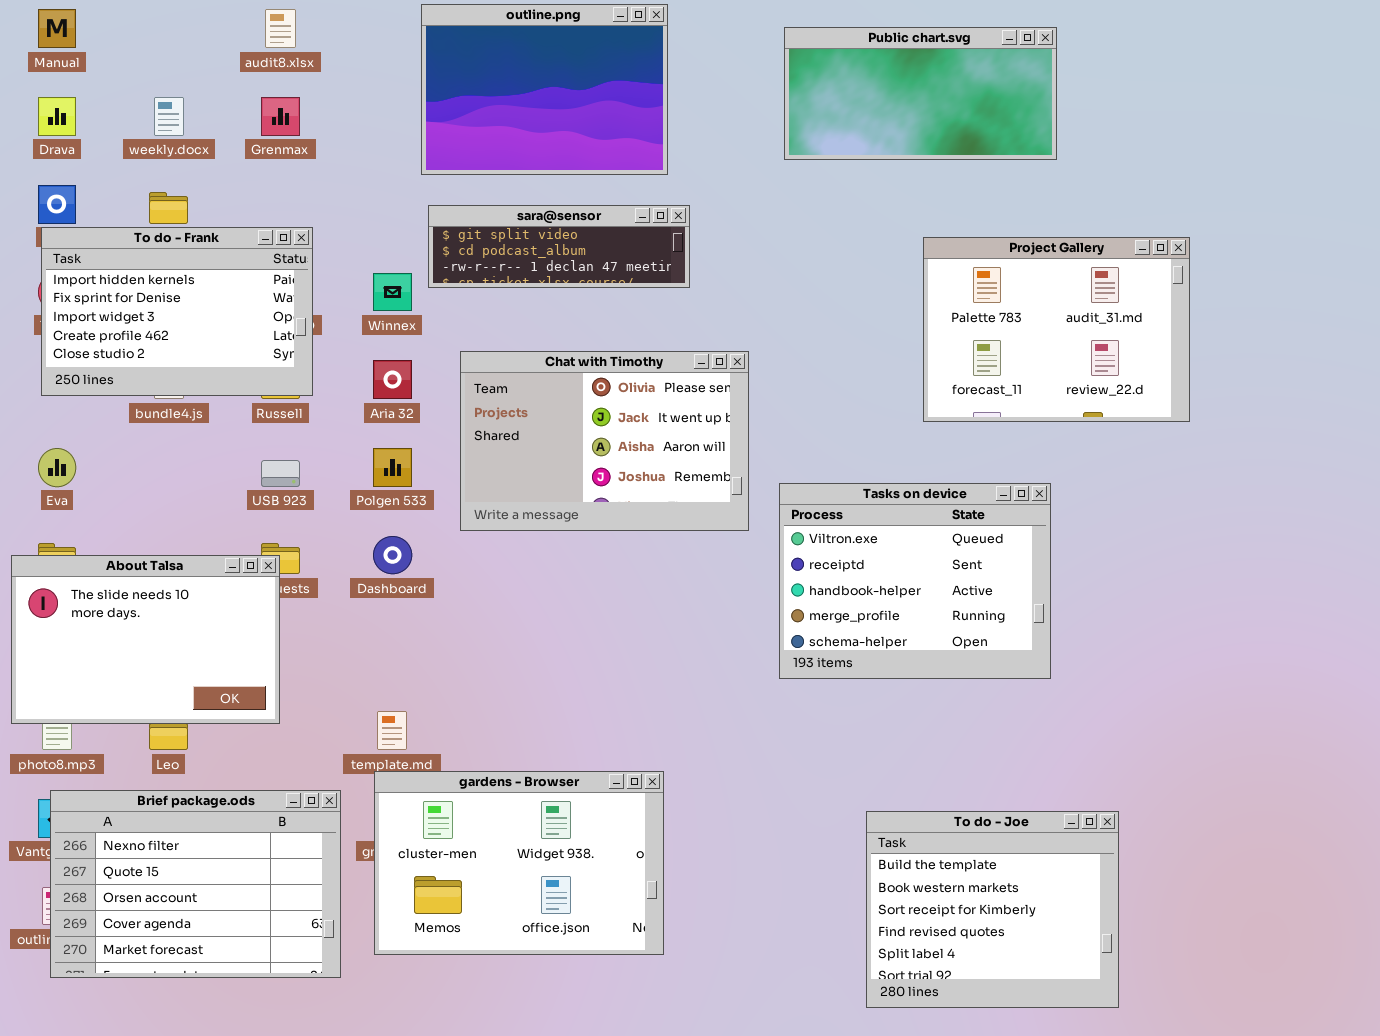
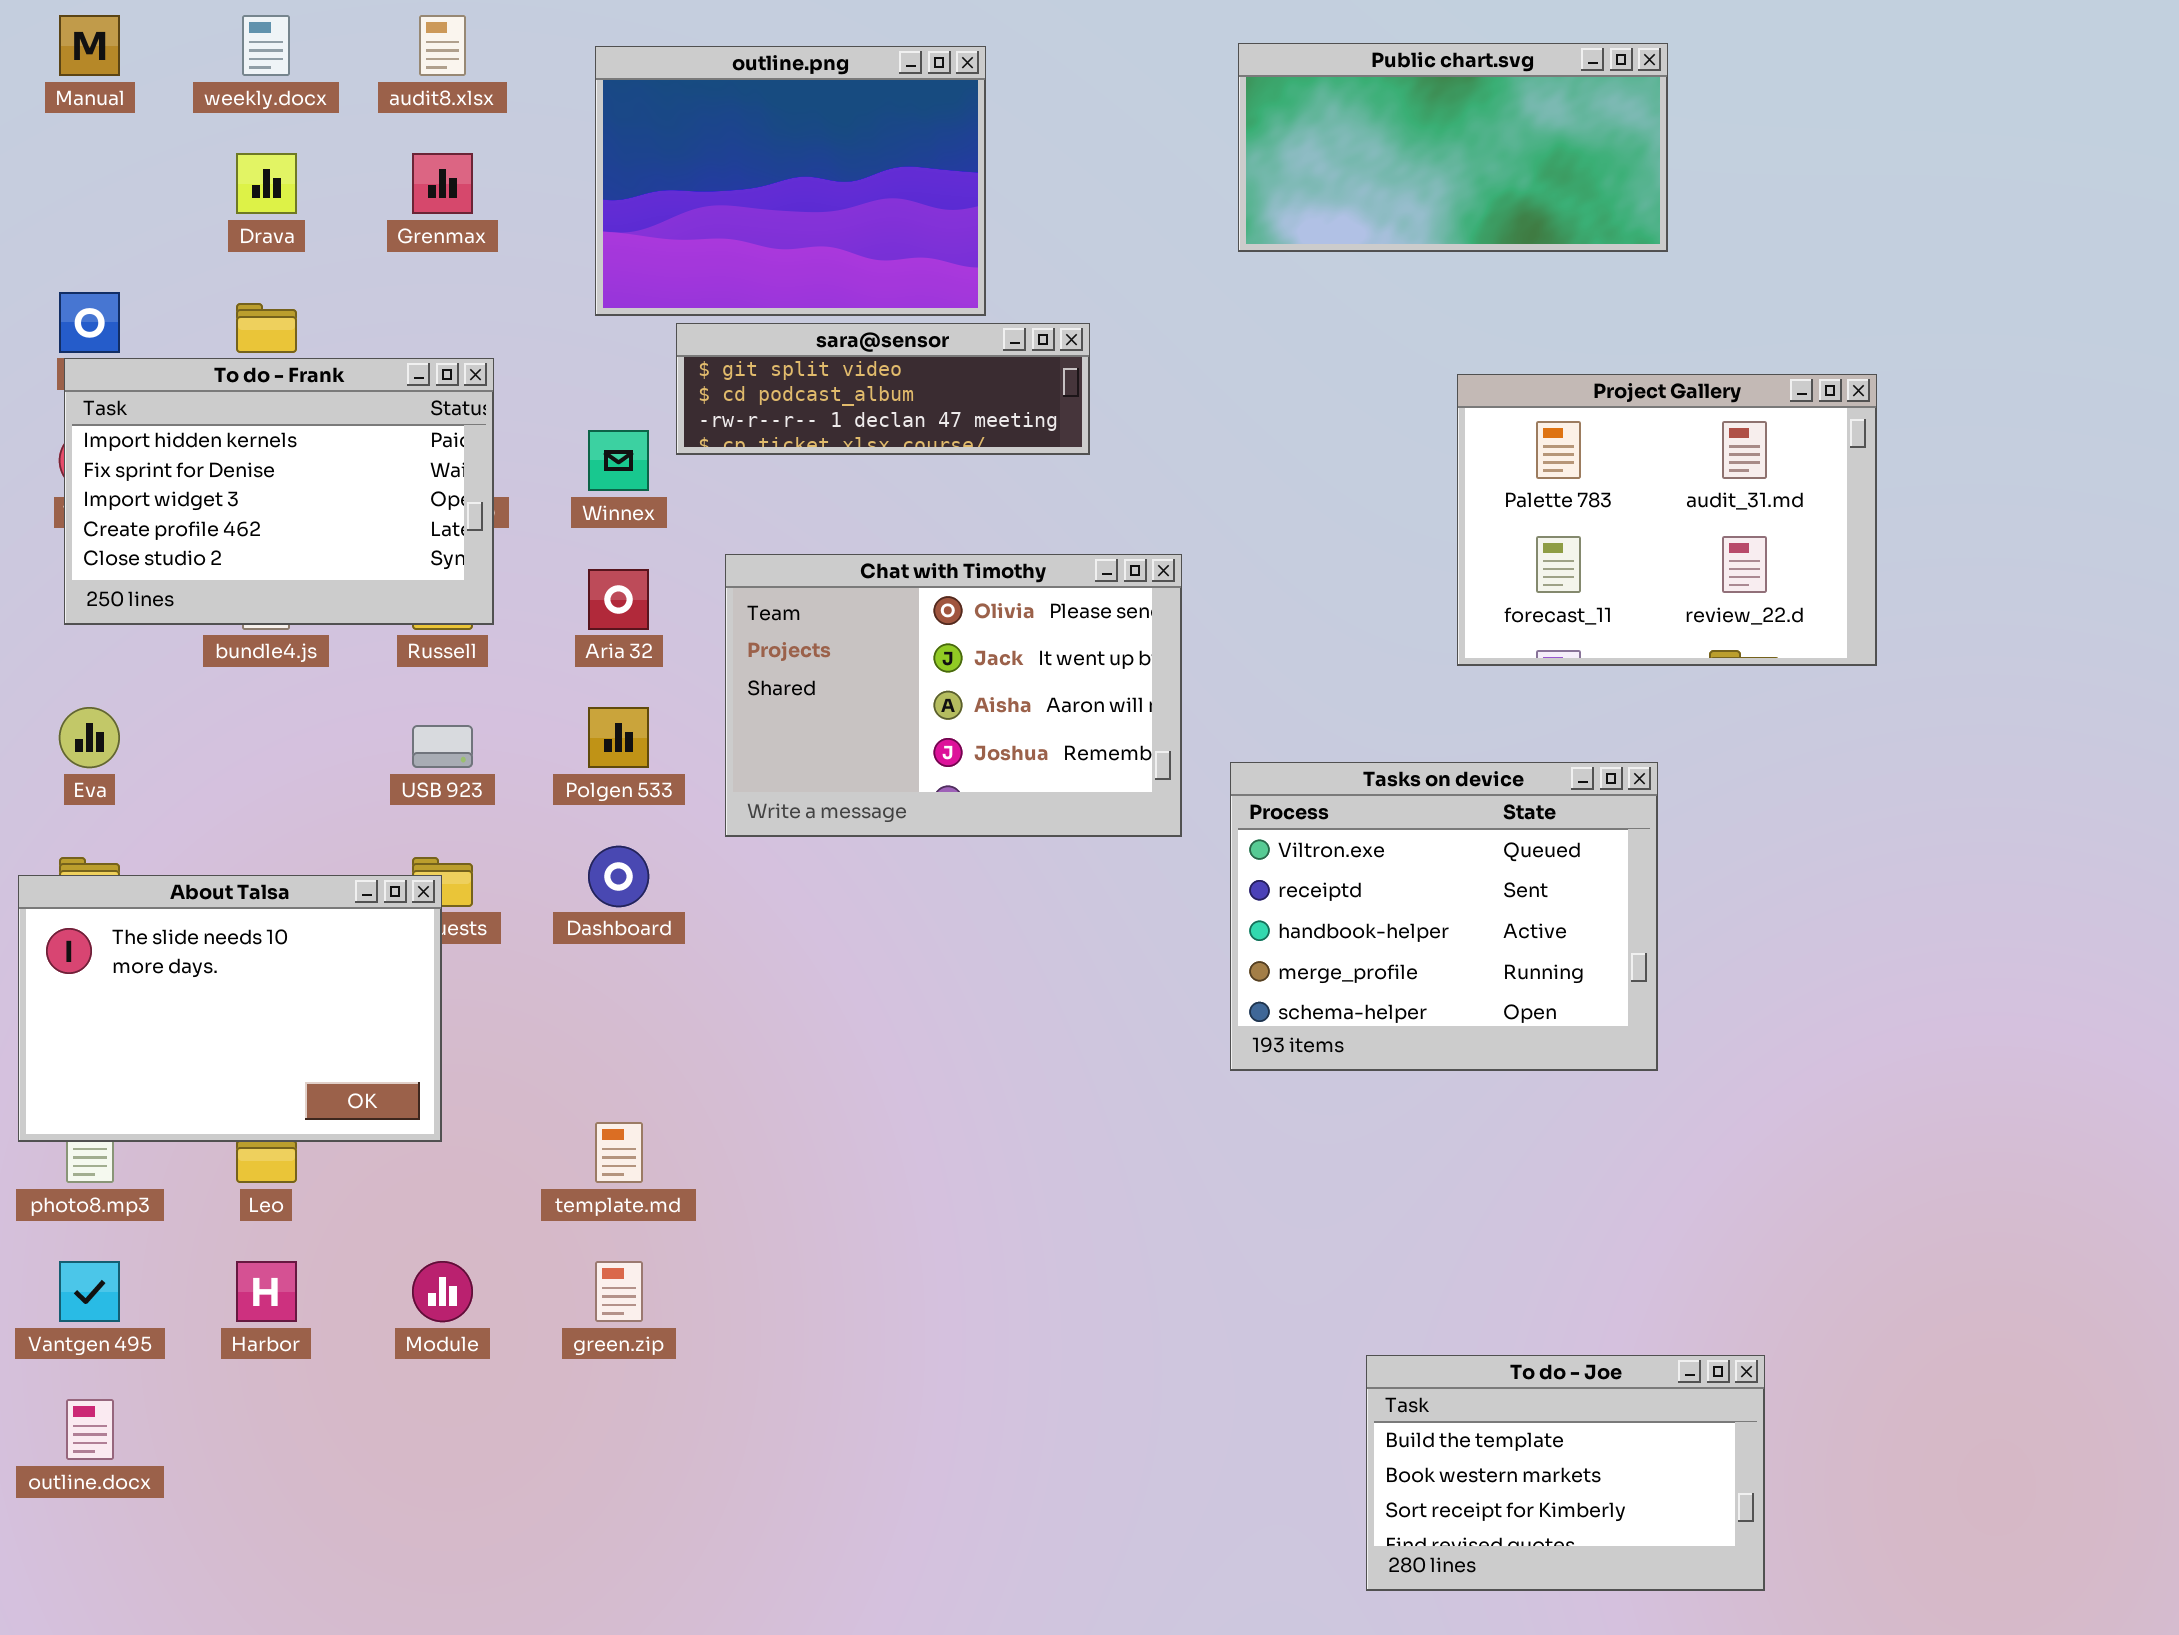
outline.png: [421,4,668,175] -> [595,46,986,316], moved
Drava: [38,97,76,136] -> [236,153,297,214], moved
weekly.docx: [154,97,184,136] -> [242,15,290,76], moved
gardens - Browser: [374,771,664,955] -> none, closed
Brief package.ods: [50,790,341,978] -> none, closed
To do - Joe: [866,811,1119,1008] -> [1366,1355,1765,1591], resized

